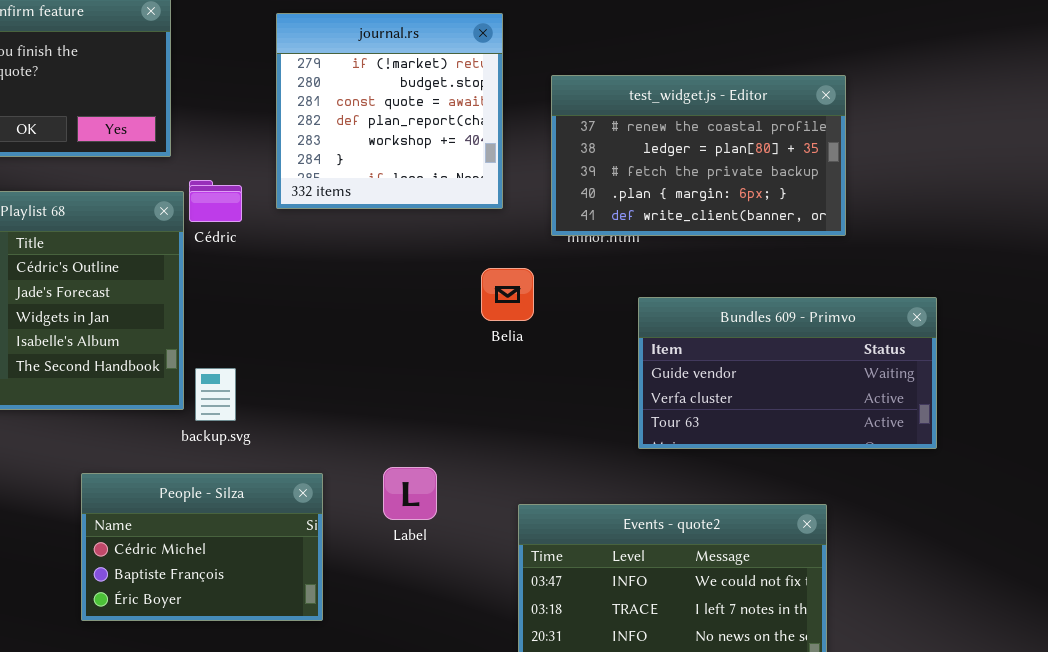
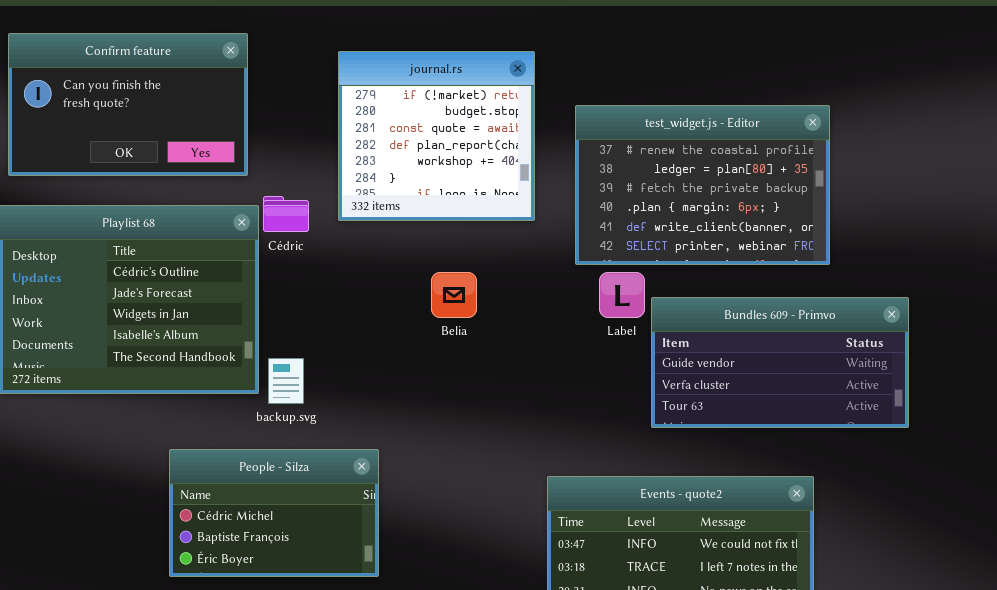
test_widget.js - Editor: [551,75,846,236] -> [575,105,830,265], resized
Belia: [481,268,534,321] -> [431,272,477,318], moved
Label: [383,467,437,520] -> [599,272,645,318], moved

